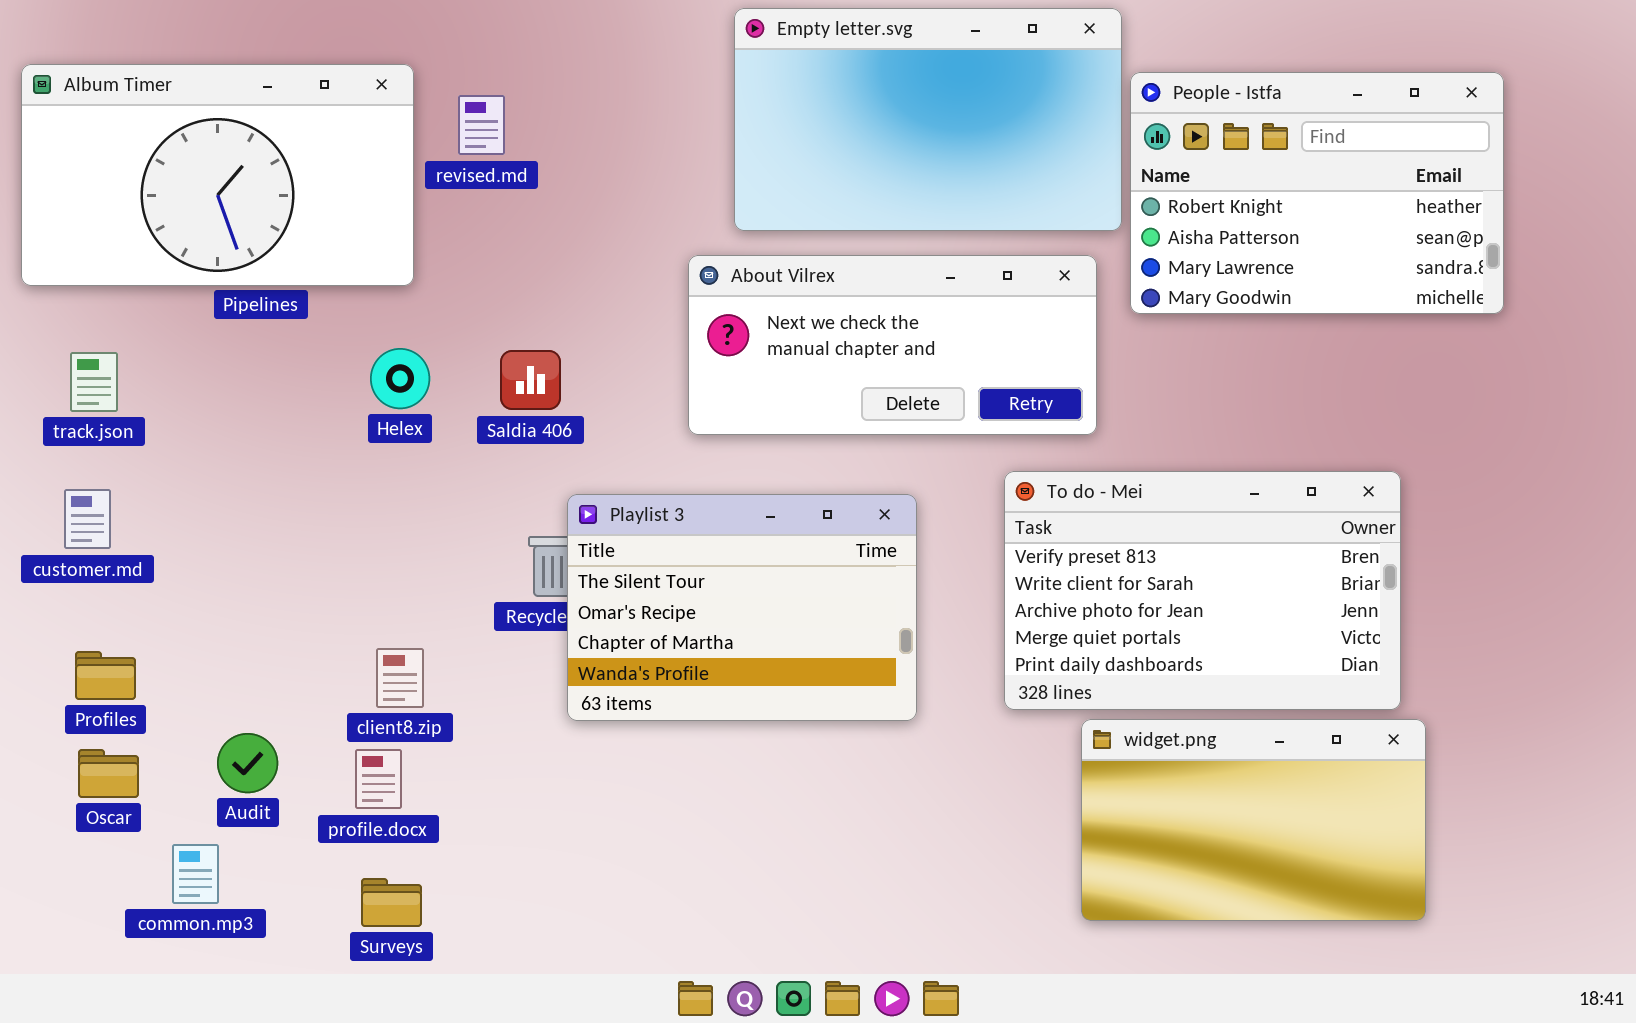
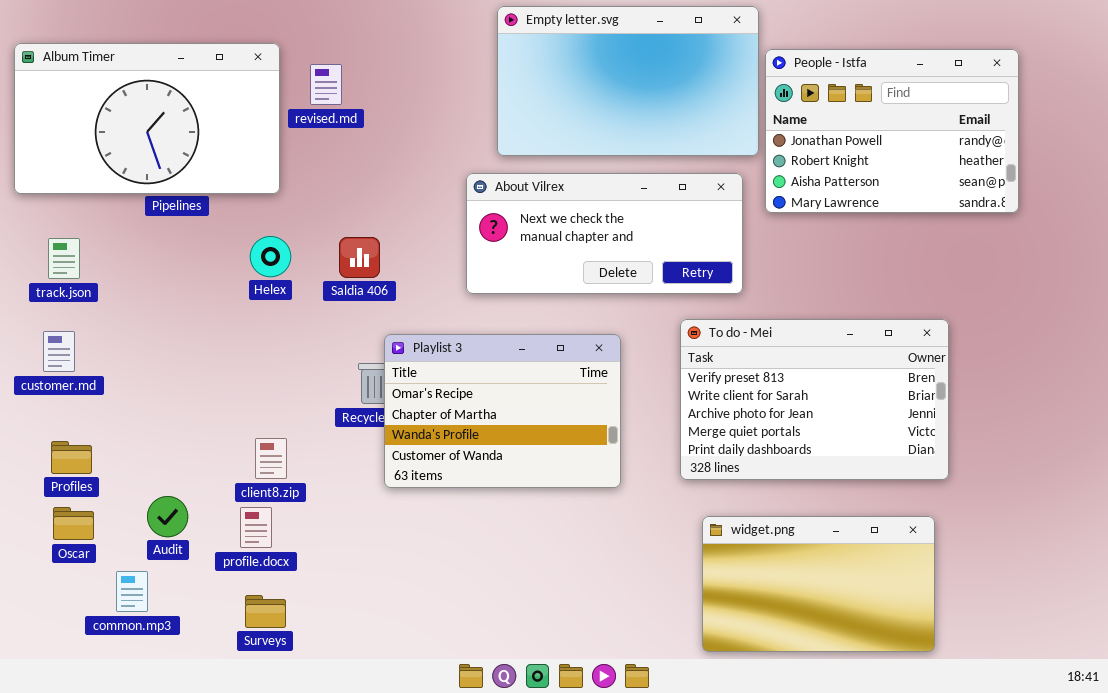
People - Istfa: [1130,72,1504,314] -> [765,49,1019,213], scrolled up 1 row
Playlist 3: [567,494,917,721] -> [384,334,621,488], scrolled down 1 row
widget.png: [1081,719,1426,921] -> [702,516,935,652], moved

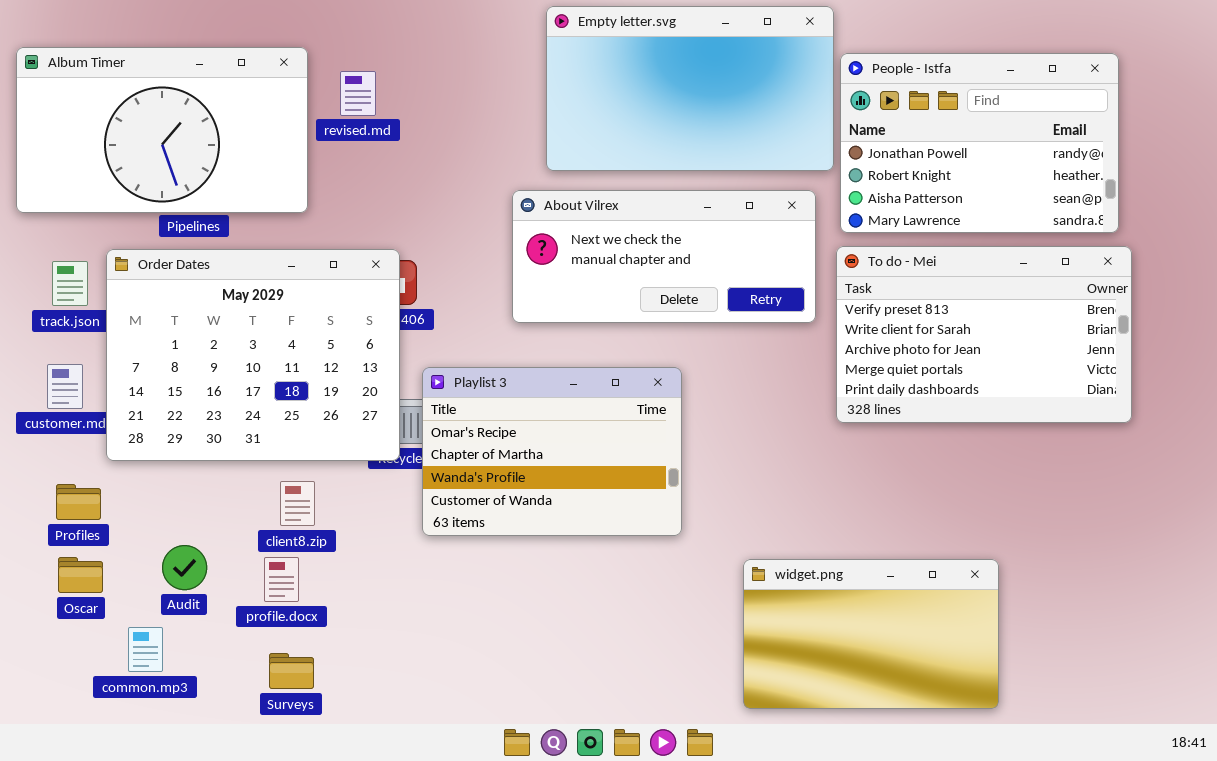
Order Dates: none -> [106,249,400,461], opened
To do - Mei: [680,319,949,480] -> [836,246,1132,423], moved
widget.png: [702,516,935,652] -> [743,559,999,709], moved

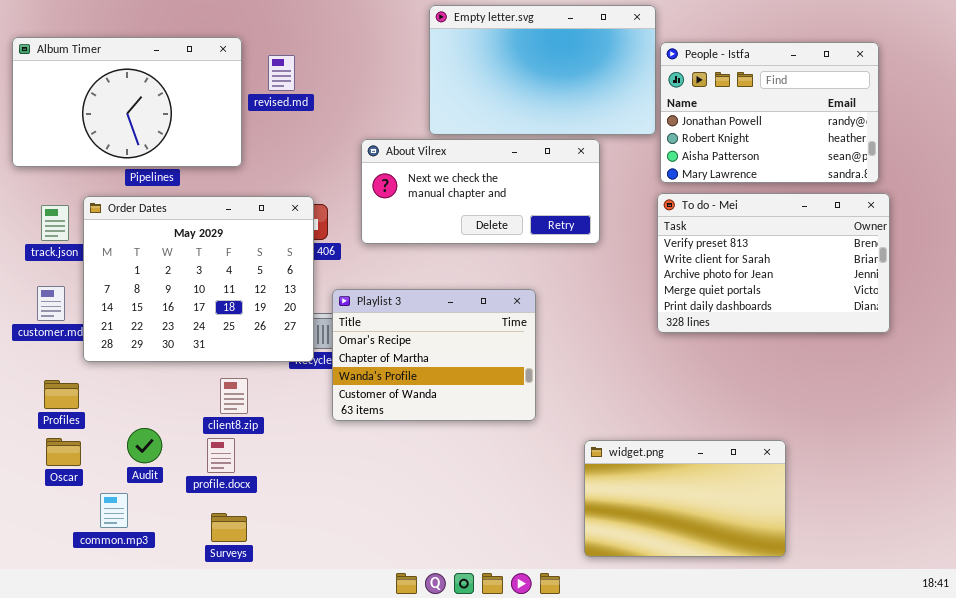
About Vilrex: [512,190,816,323] -> [361,139,600,244], moved

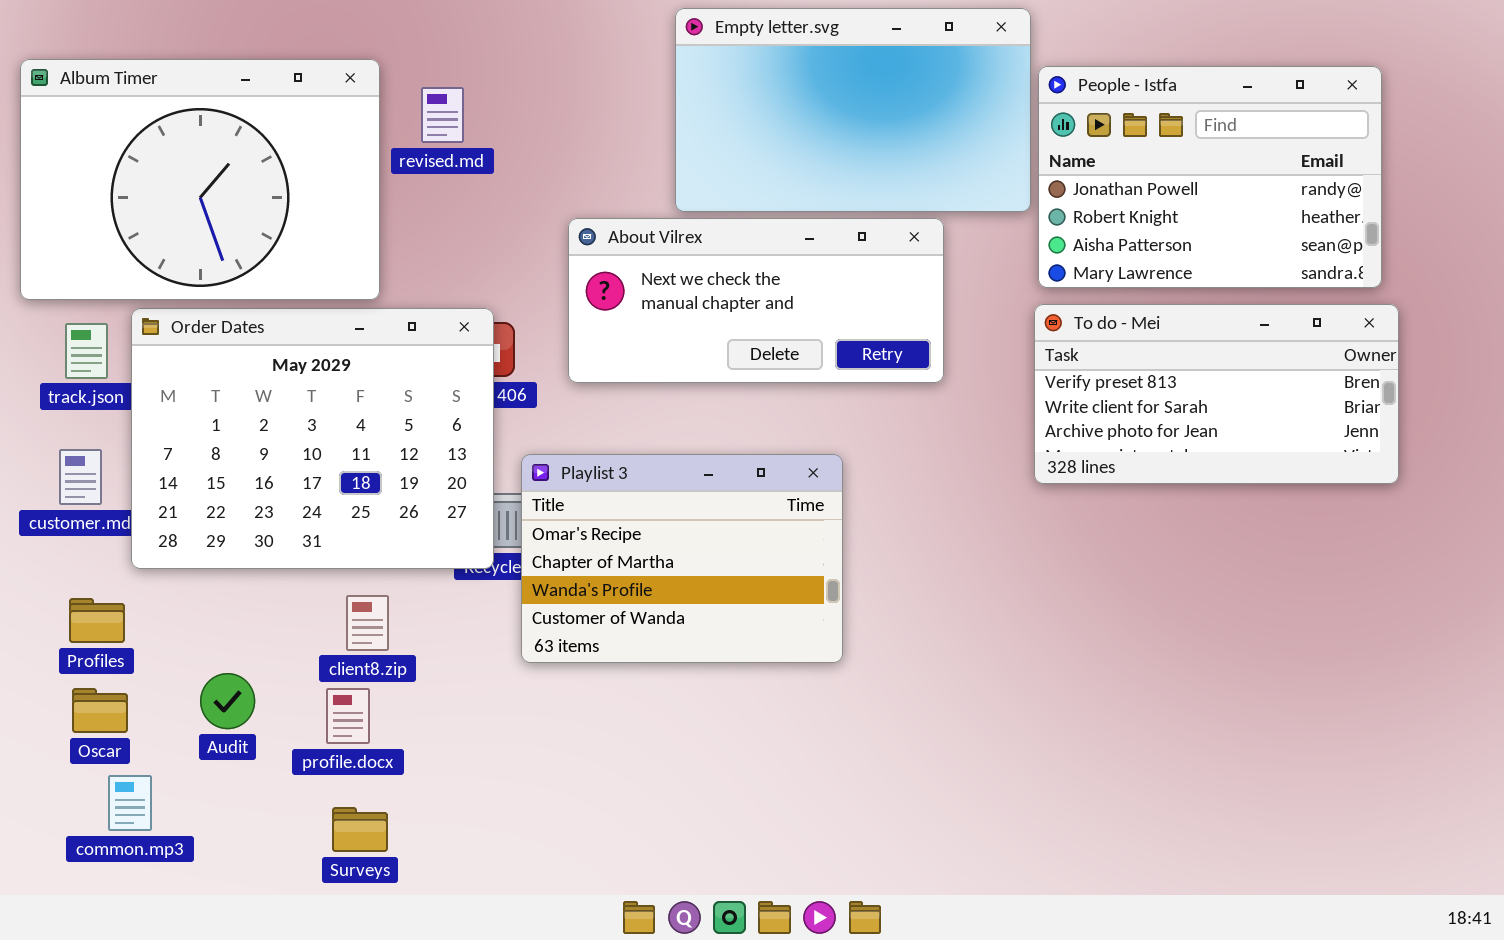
Album Timer: [12,37,242,167] -> [20,59,380,300], resized
To do - Mei: [657,193,890,333] -> [1034,304,1399,484], resized
widget.png: [584,440,786,557] -> none, closed
common.mp3: [100,493,128,528] -> [108,775,152,831], moved

